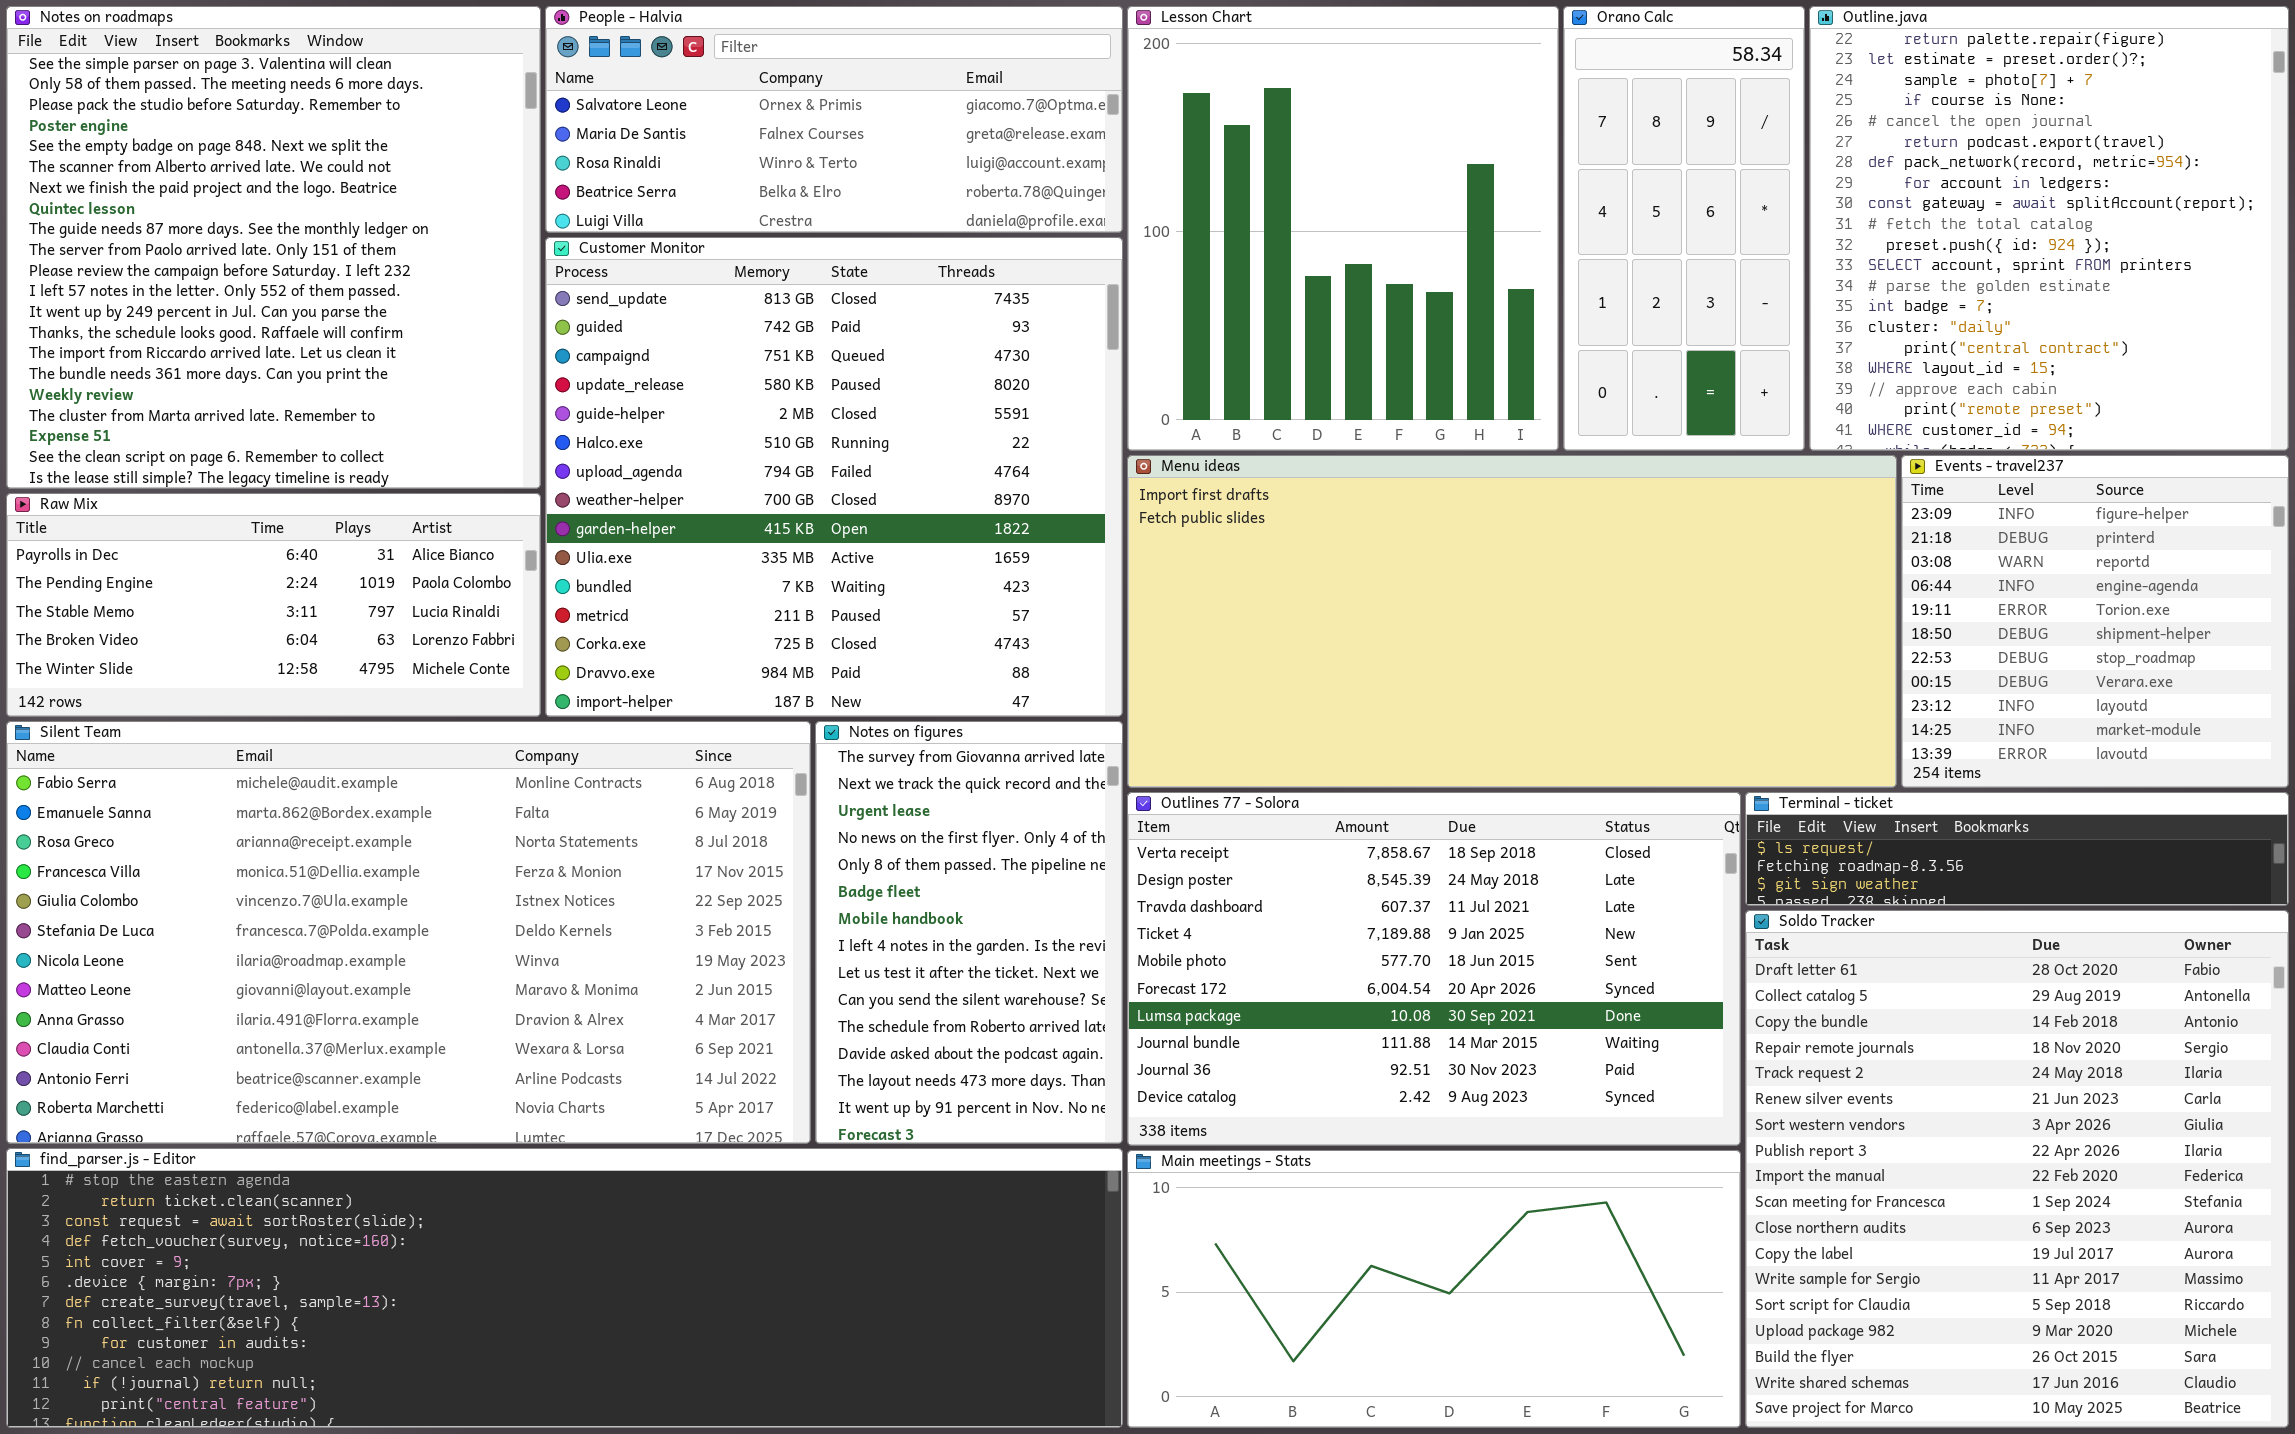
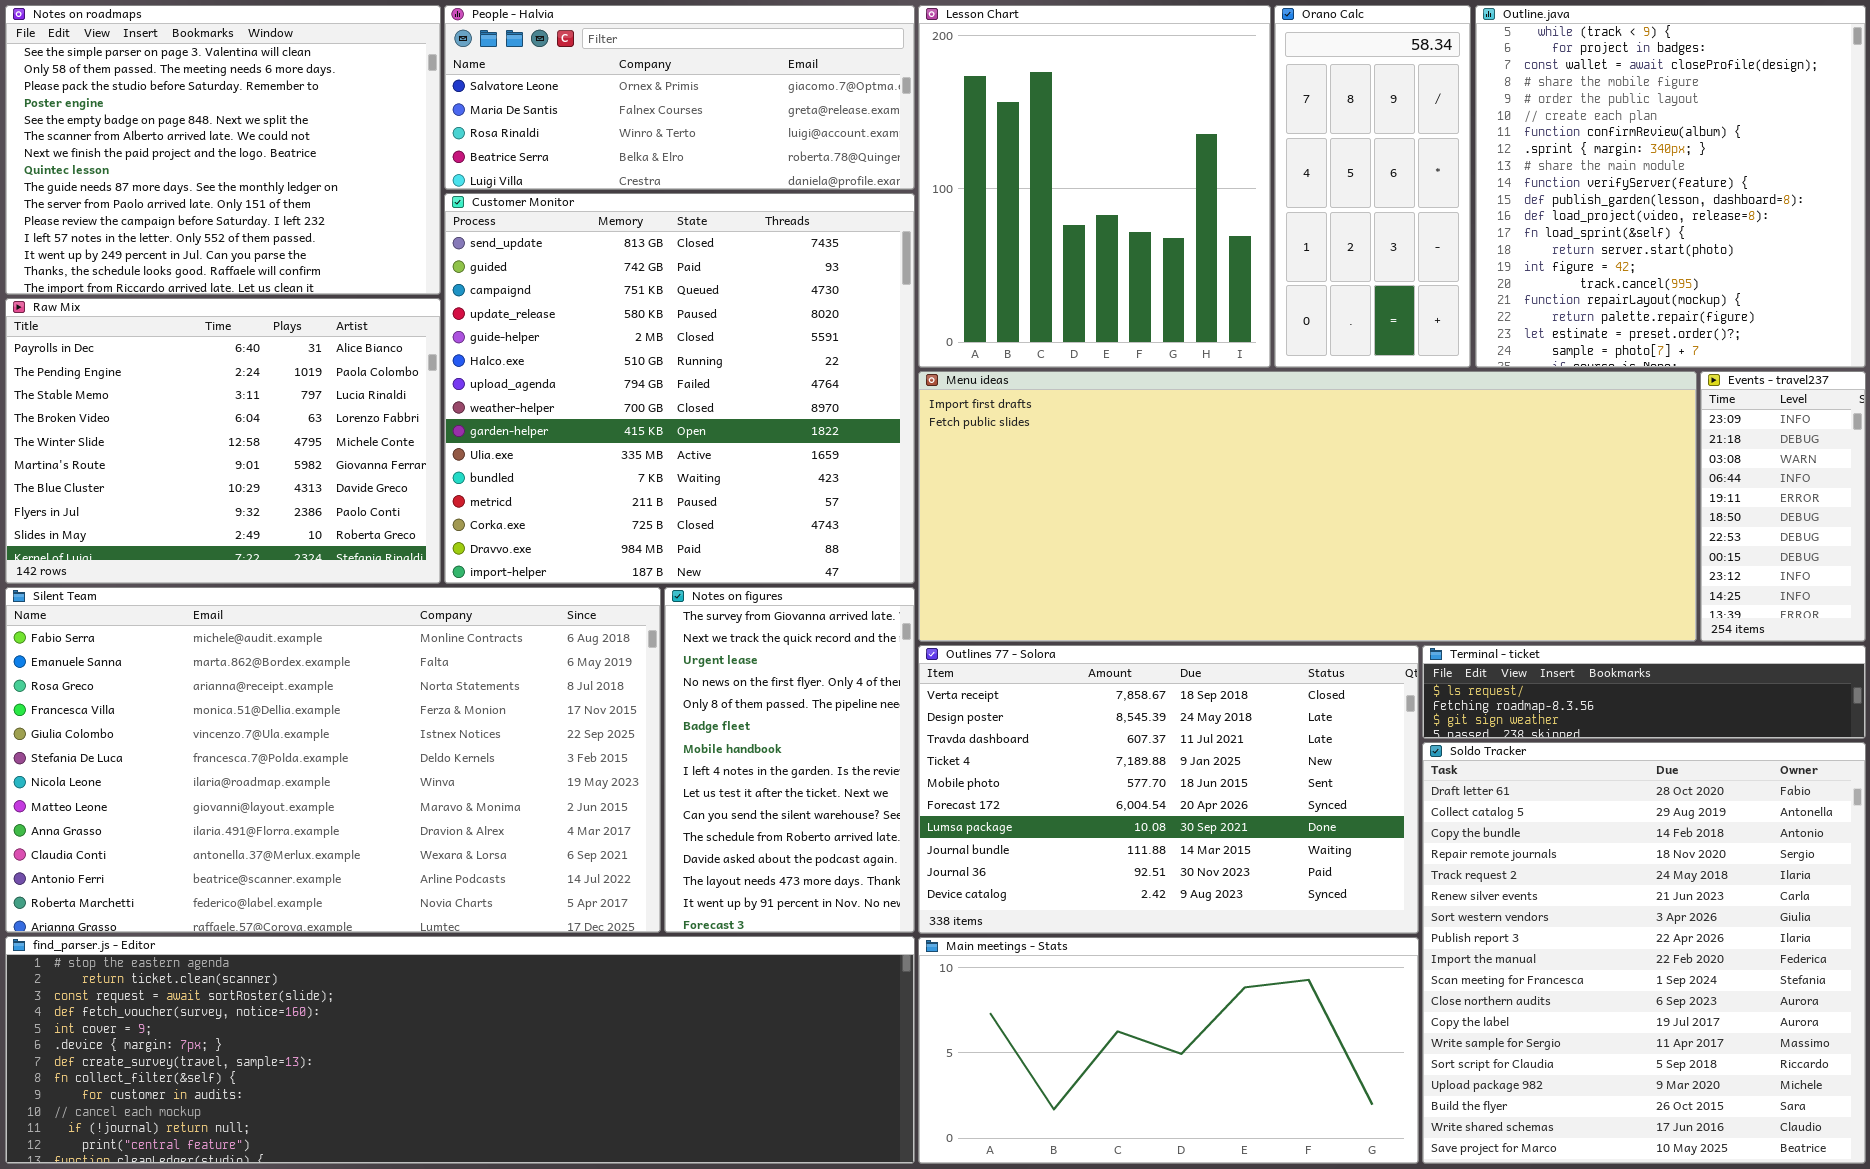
Notes on roadmaps: [6,6,541,489] -> [5,5,441,295], resized
Outline.java: [1809,6,2289,451] -> [1475,5,1866,368], scrolled up 17 rows
Menu ideas: [1127,455,1897,788] -> [918,371,1697,642], resized
Events - travel237: [1901,455,2289,788] -> [1700,371,1866,642], resized
Raw Mix: [6,493,541,717] -> [5,298,441,584], resized

